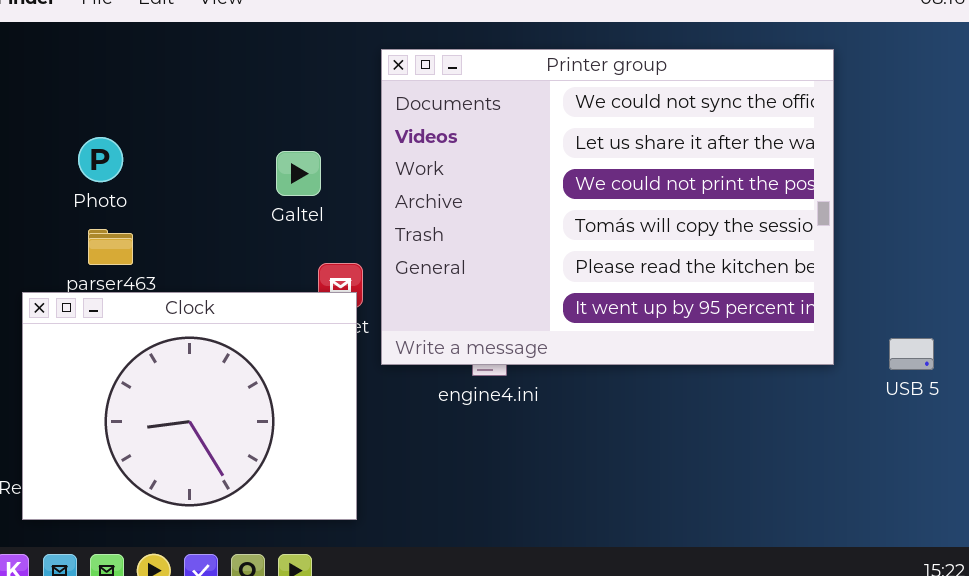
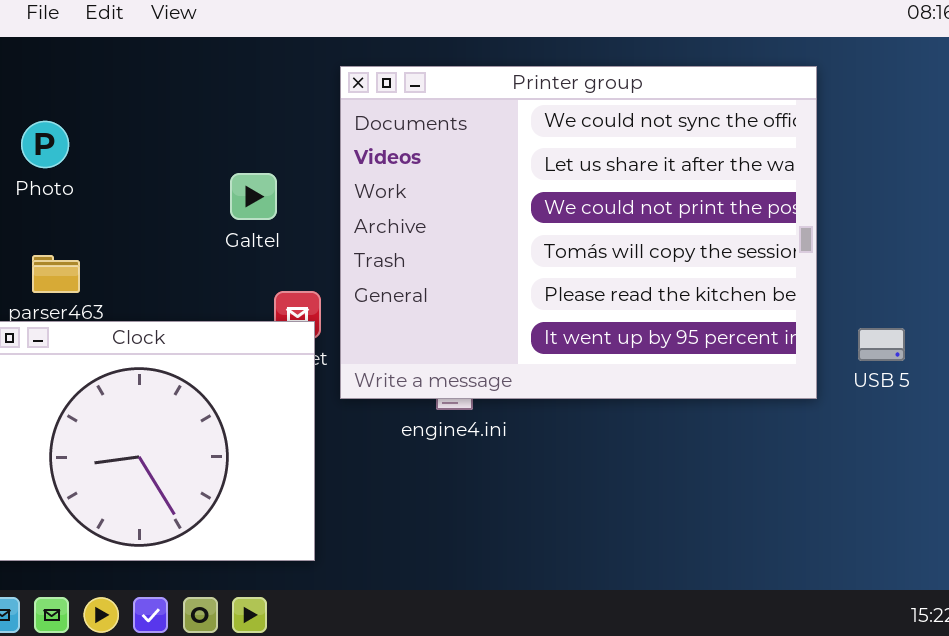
Photo: [78,137,123,182] -> [21,121,69,168], moved
USB 5: [889,338,934,370] -> [858,328,905,361], moved

